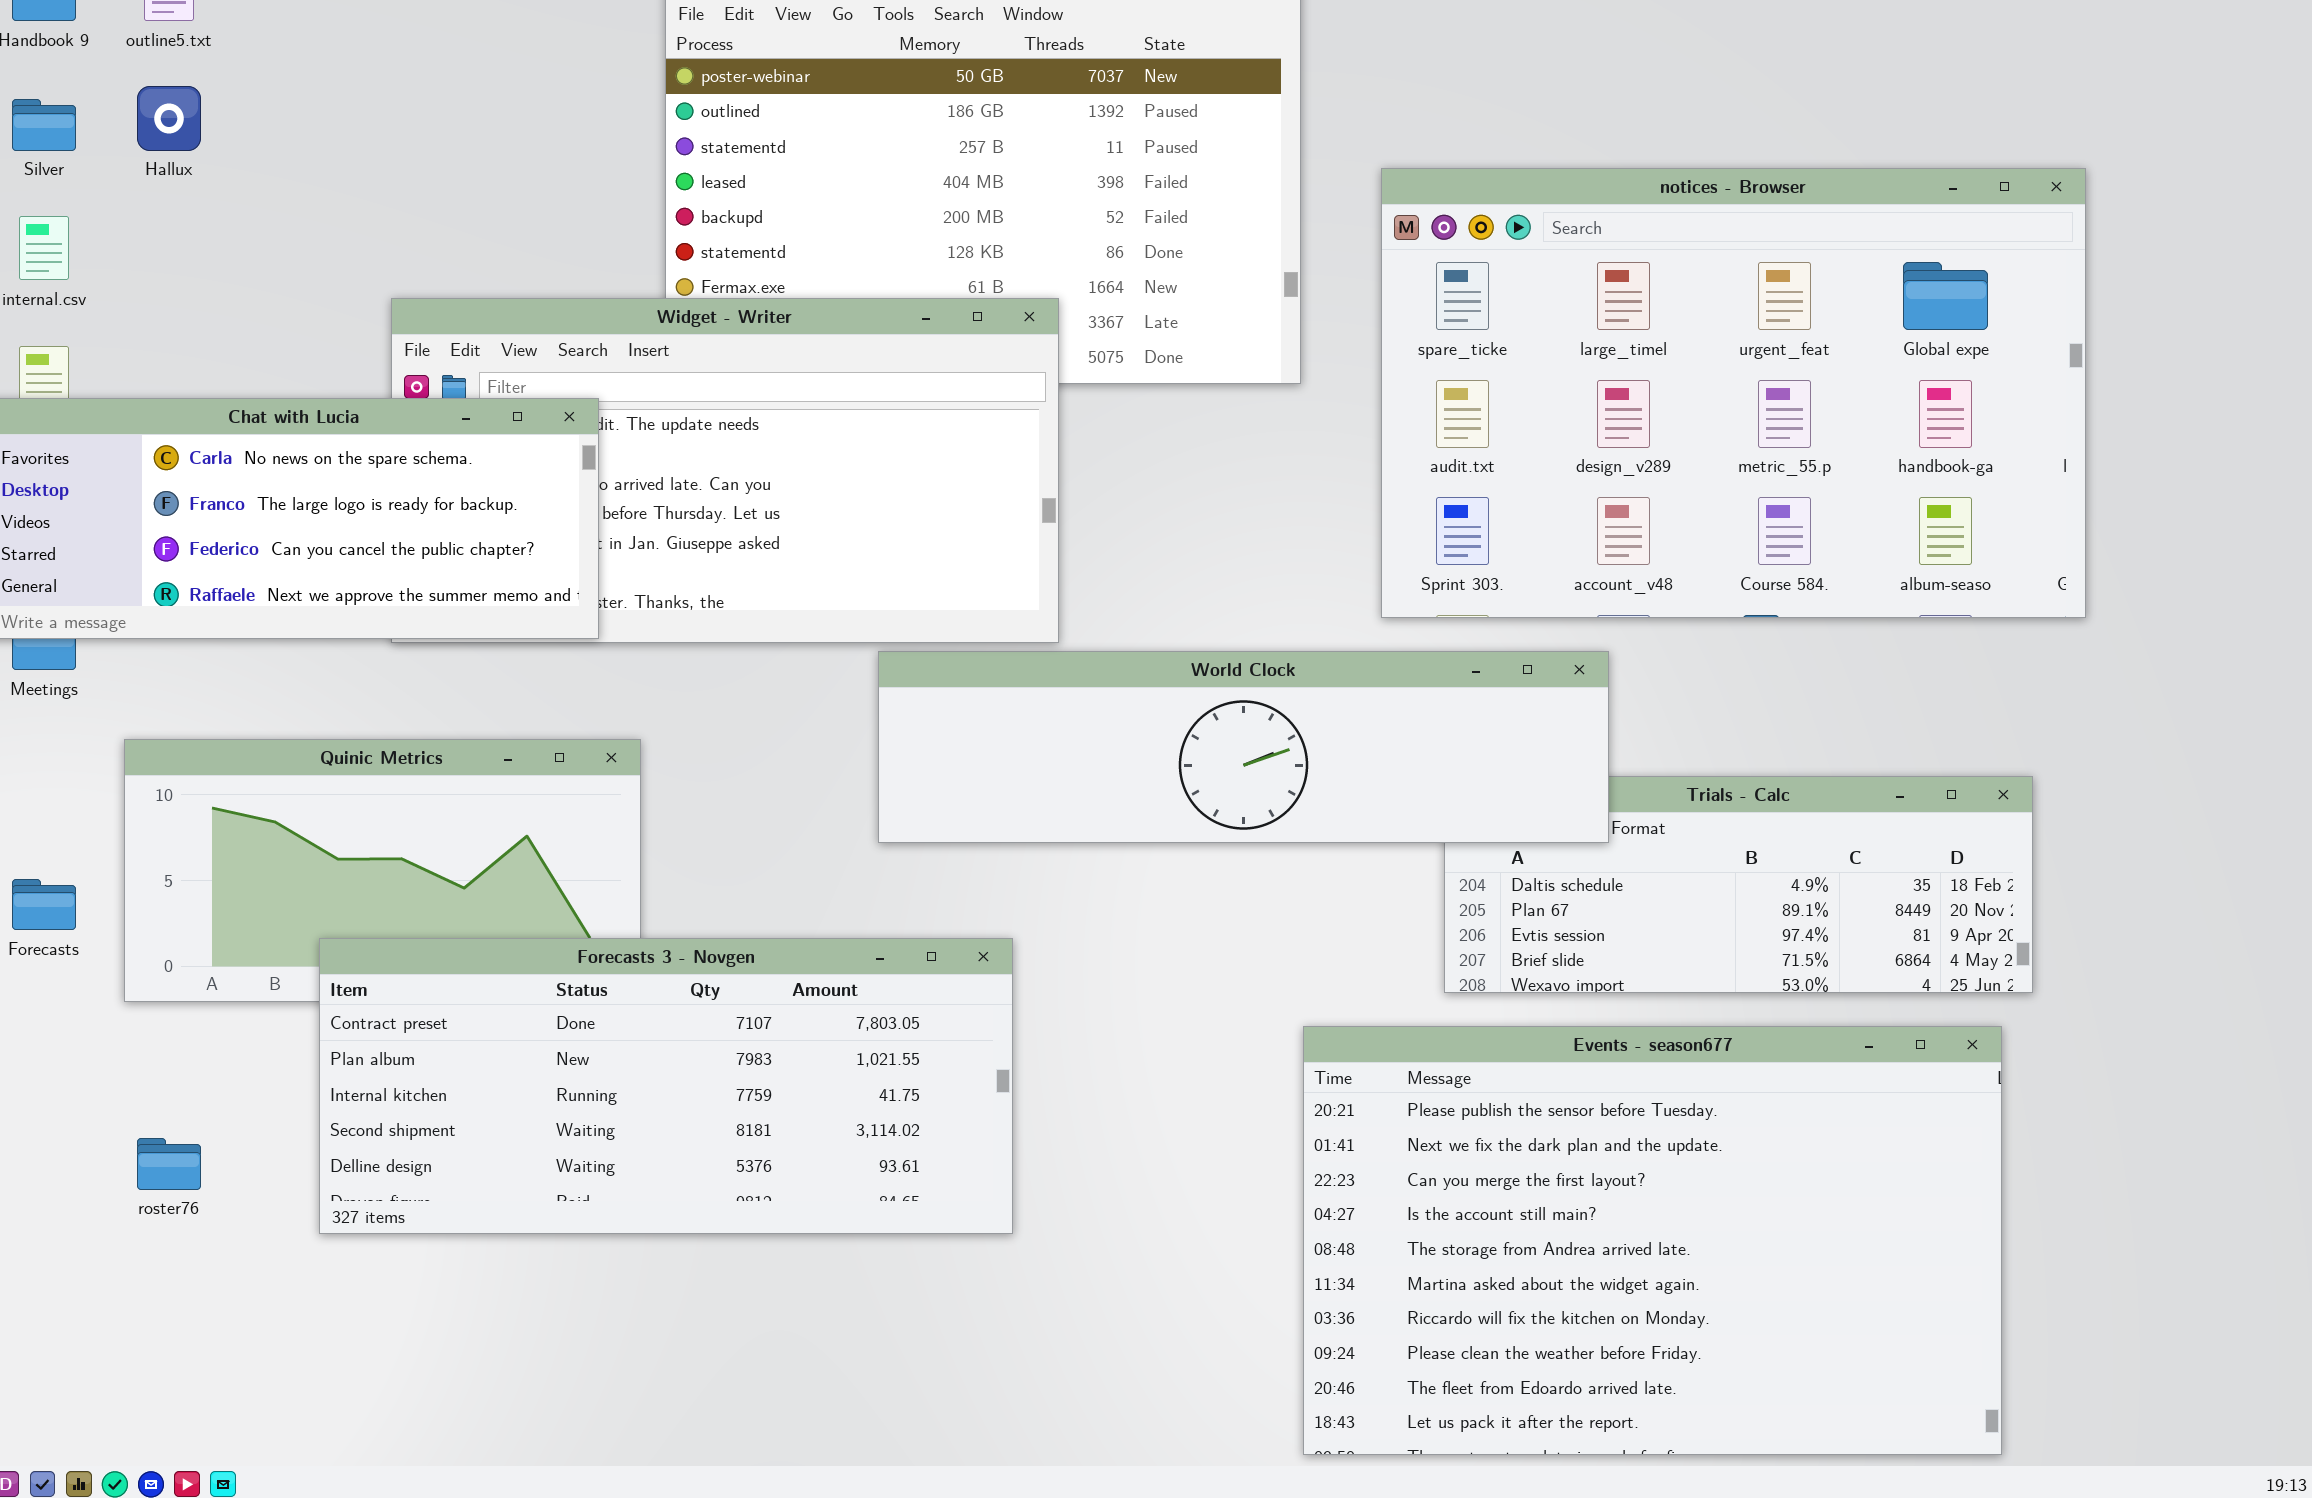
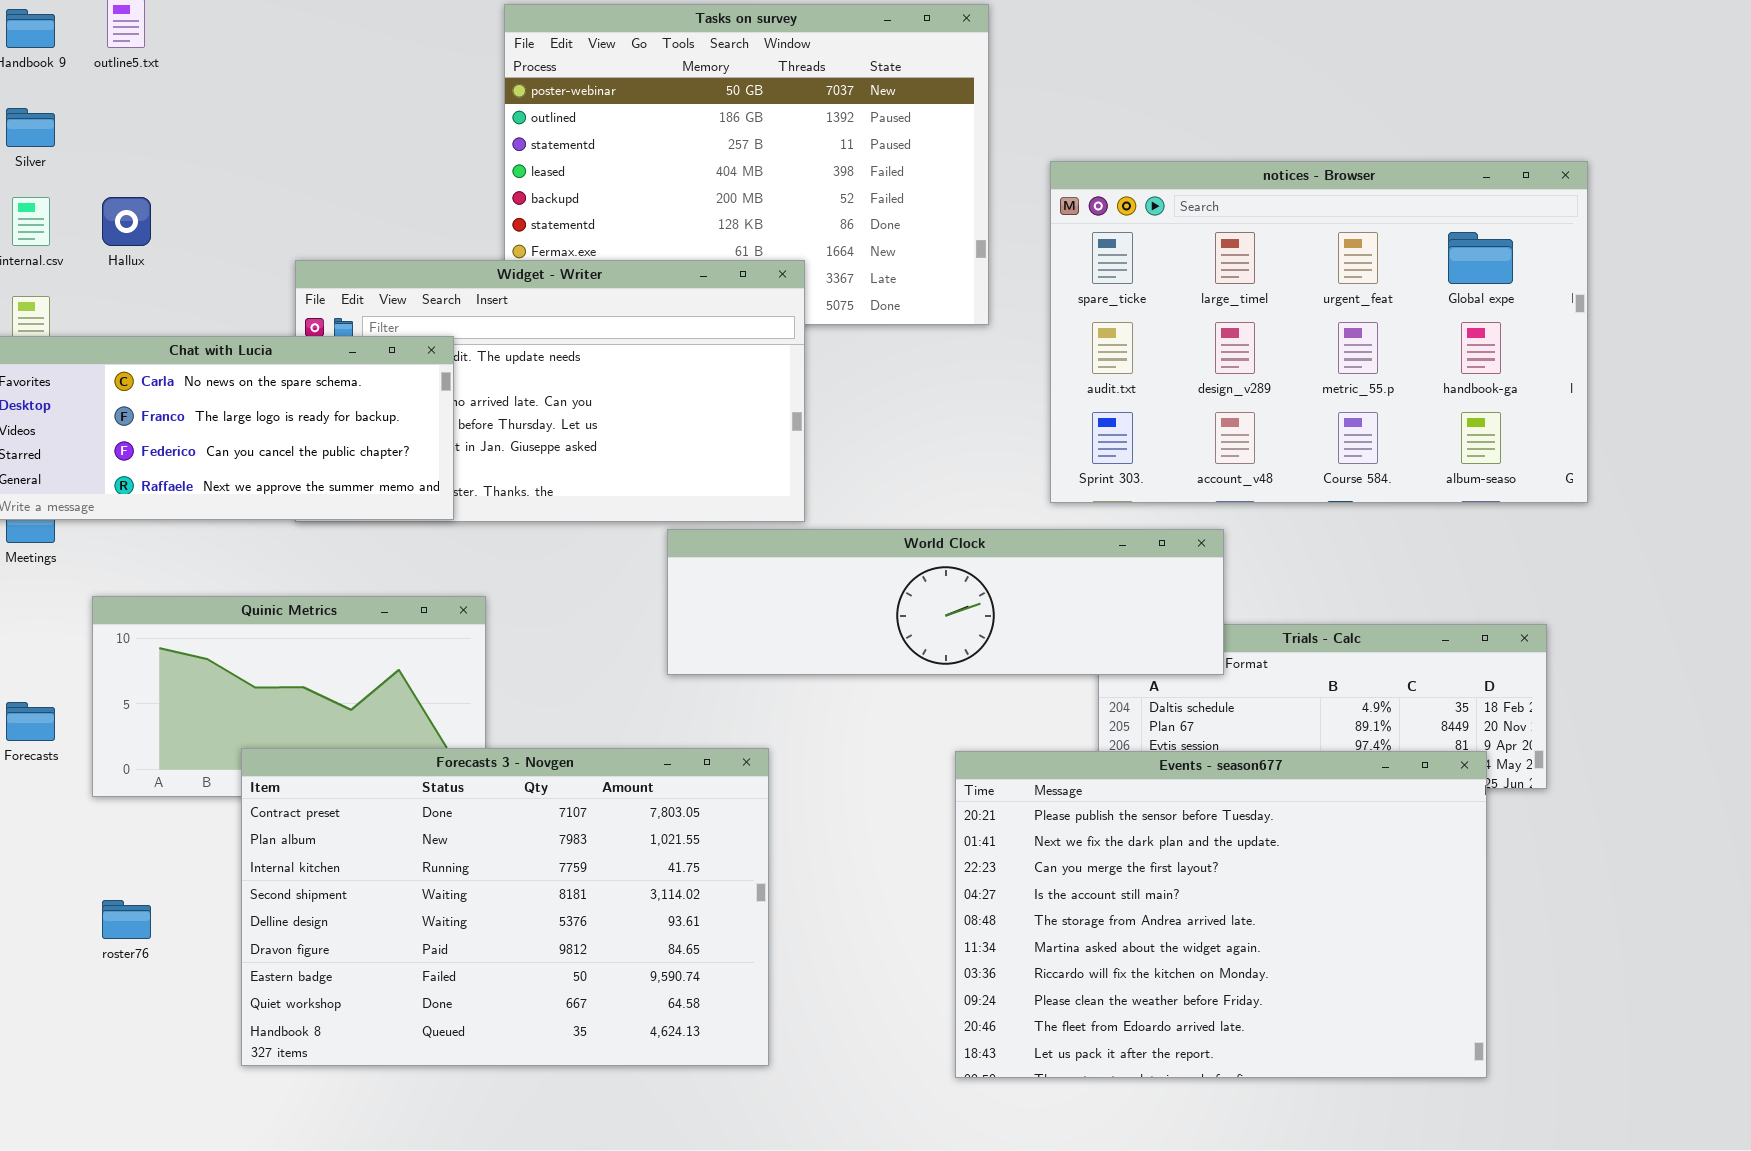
Hallux: [137,86,201,151] -> [102,197,151,246], moved
Forecasts 3 - Novgen: [319,938,1013,1234] -> [241,748,769,1066], resized
Events - season677: [1303,1026,2002,1455] -> [955,751,1487,1078], moved

